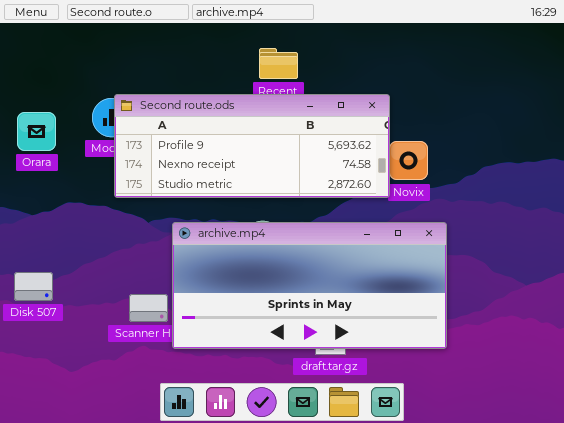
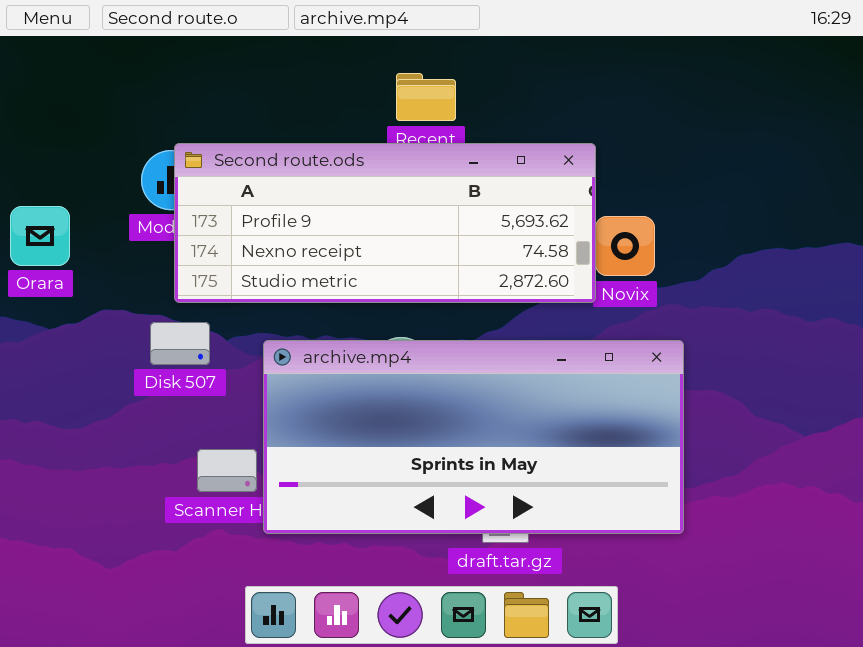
Orara: [17,112,56,151] -> [10,206,70,266], moved
Disk 507: [14,272,53,301] -> [150,322,210,365], moved

